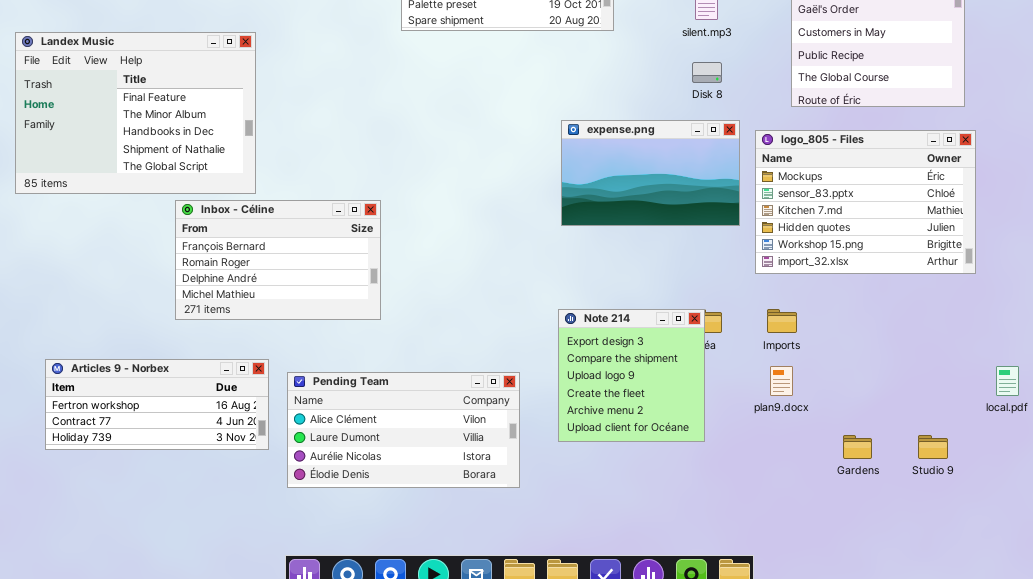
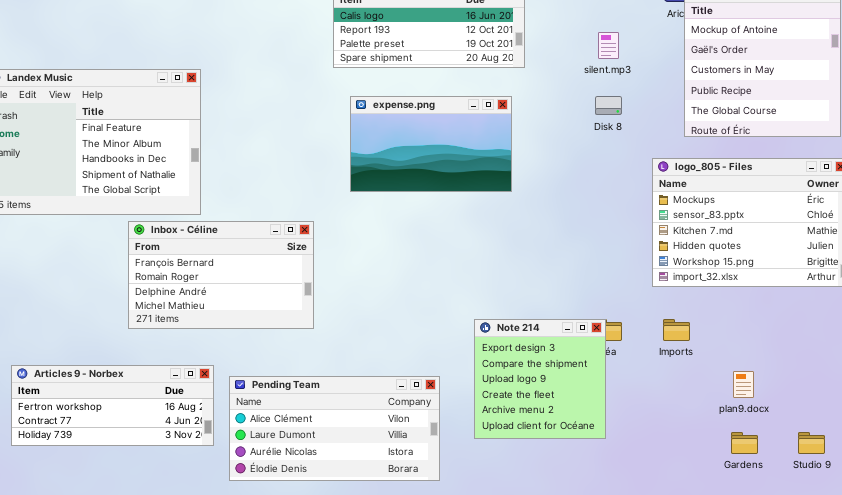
expense.png: [561,120,740,226] -> [350,96,512,192], moved
plan9.docx: [770,366,793,396] -> [733,371,754,398], moved

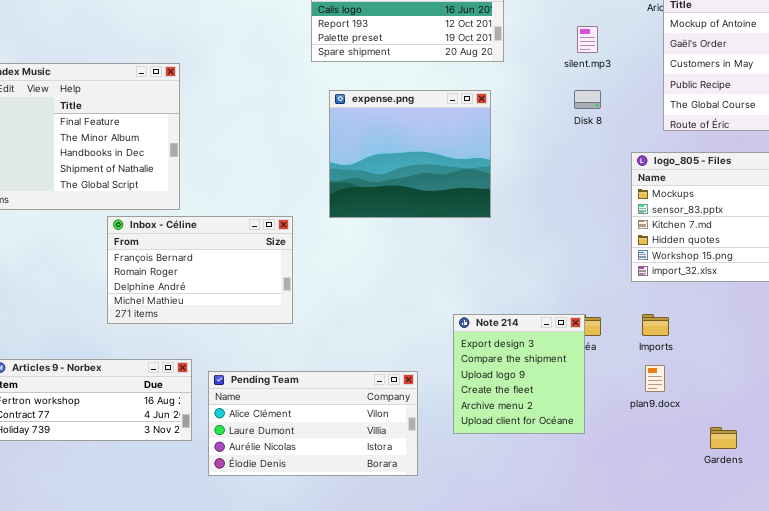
expense.png: [350,96,512,192] -> [329,90,491,218], resized
plan9.docx: [733,371,754,398] -> [645,365,665,392], moved

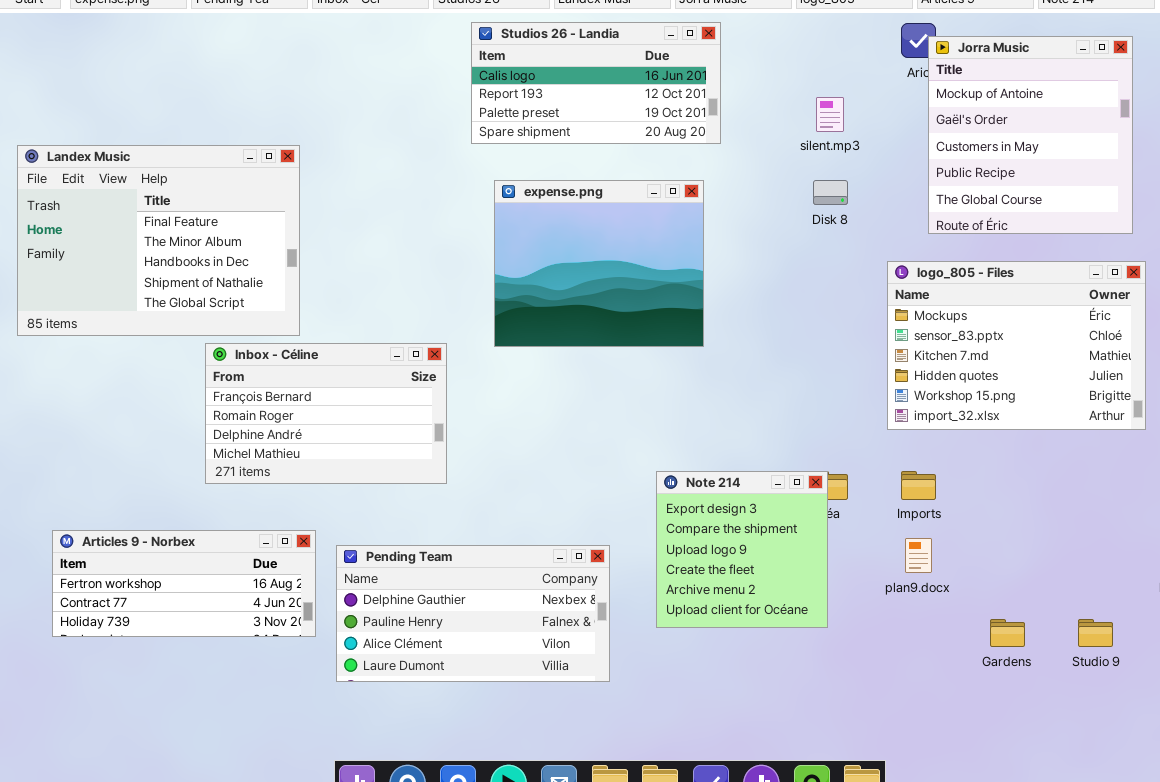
Pending Team: [208,371,418,476] -> [336,545,610,682], scrolled up 2 rows

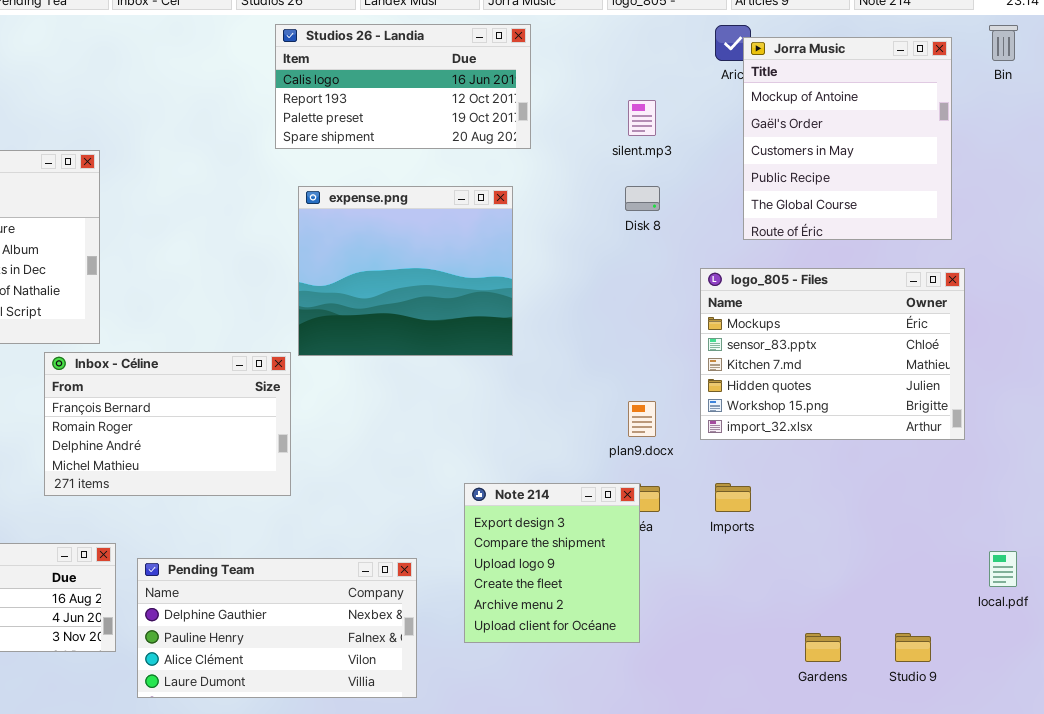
Inbox - Céline: [205,343,447,484] -> [44,352,291,496], moved
plan9.docx: [905,538,932,573] -> [628,401,656,437], moved

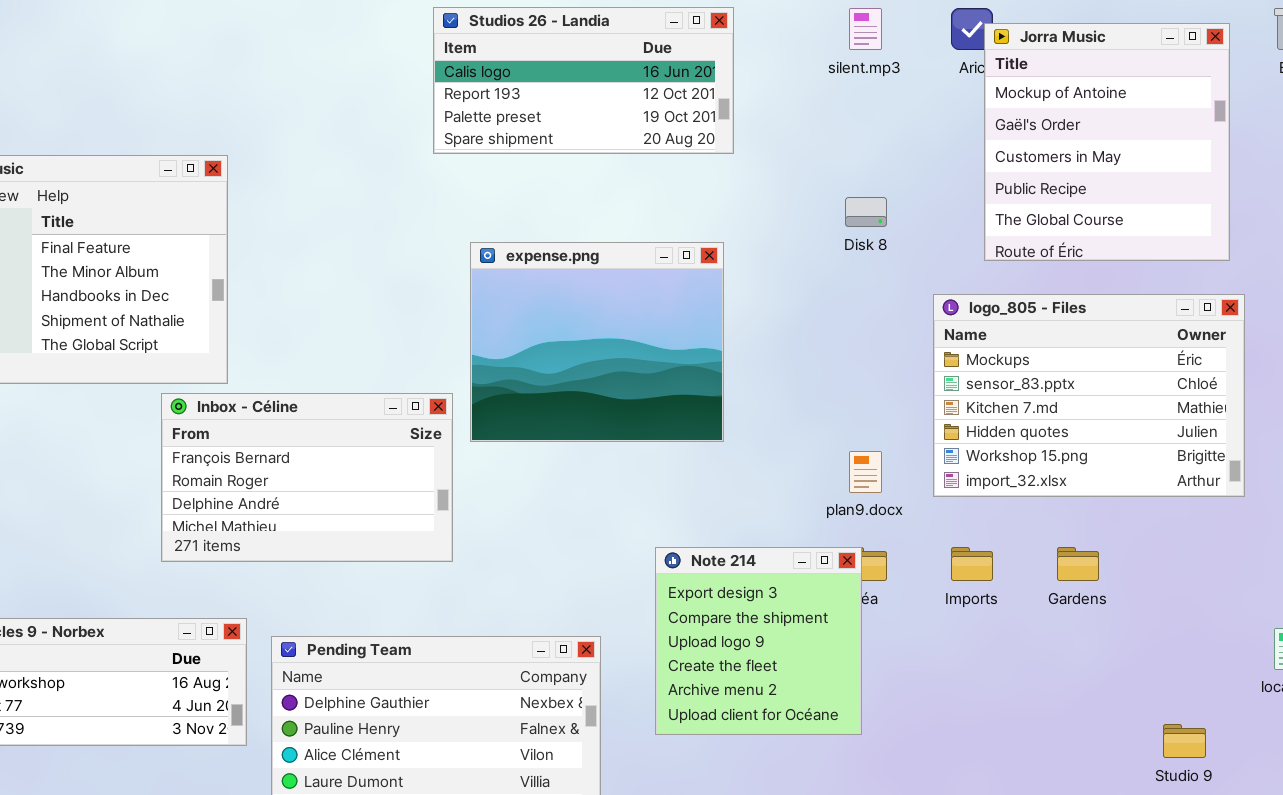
silent.mp3: [628,100,656,136] -> [849,8,882,50], moved
expense.png: [298,186,513,356] -> [470,242,724,442], moved
Gardens: [805,633,841,662] -> [1057,547,1099,581], moved

